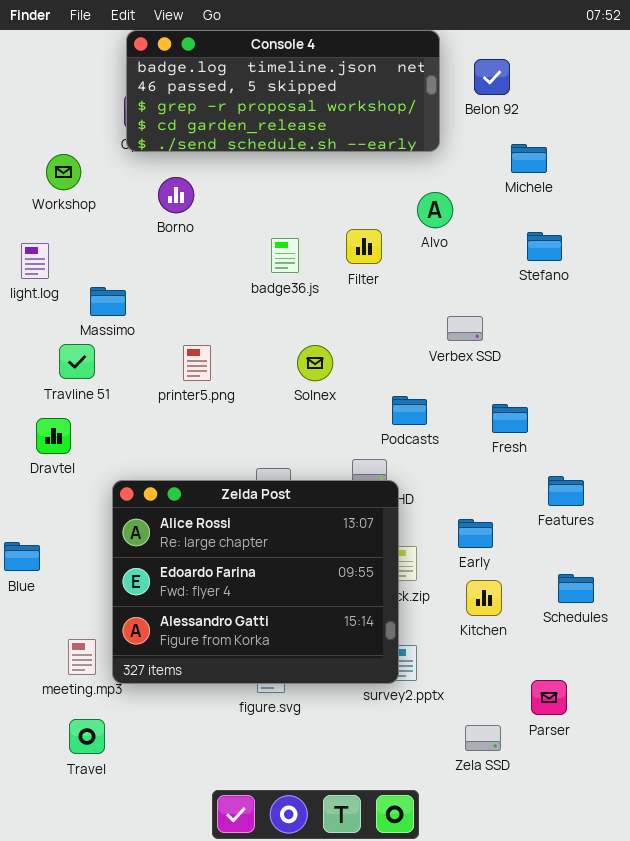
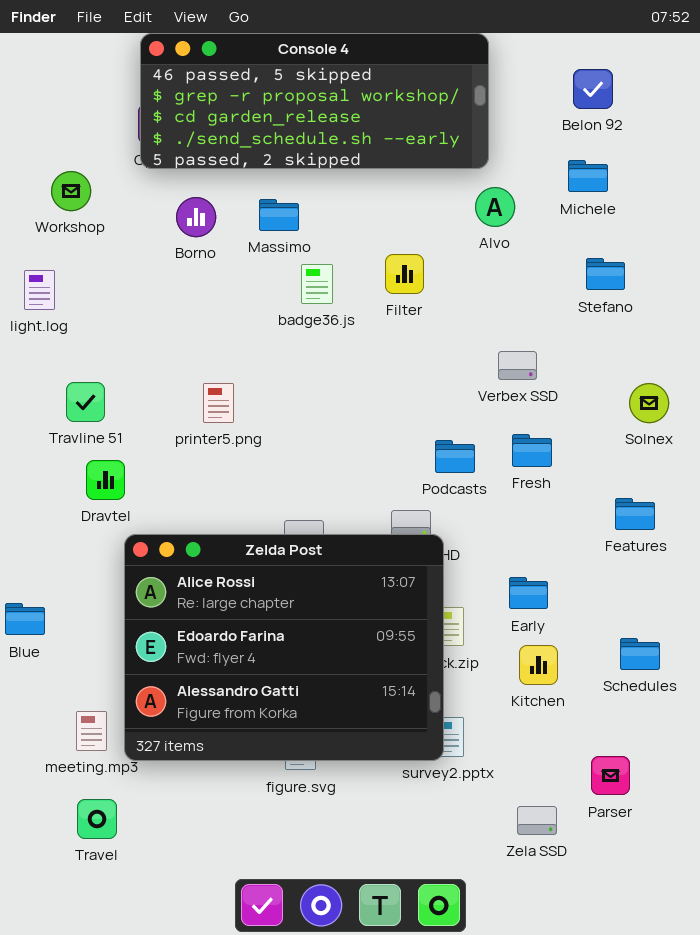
Console 4: [126,30,440,152] -> [140,33,489,169], scrolled down 1 row
Belon 92: [474,59,510,95] -> [573,69,613,109], moved
Alvo: [417,192,453,228] -> [475,187,515,227], moved
Massimo: [90,287,126,316] -> [259,199,299,231], moved
Solnex: [297,345,333,381] -> [629,383,669,423], moved
Fresh: [492,404,528,433] -> [512,434,552,467], moved
Dravtel: [36,418,71,454] -> [86,460,125,500], moved
Features: [548,476,584,506] -> [615,498,655,530], moved

